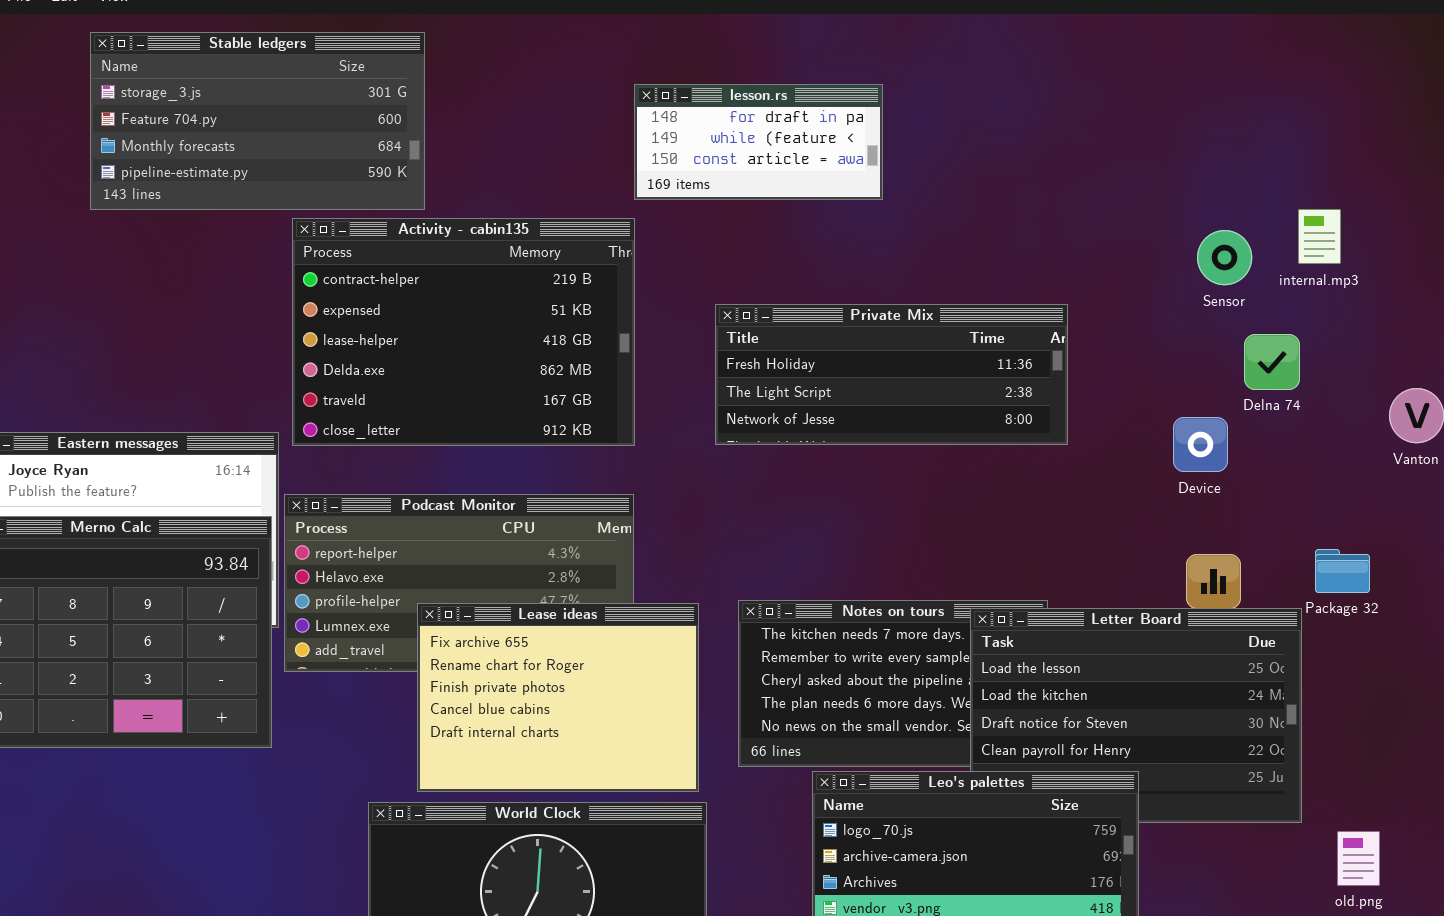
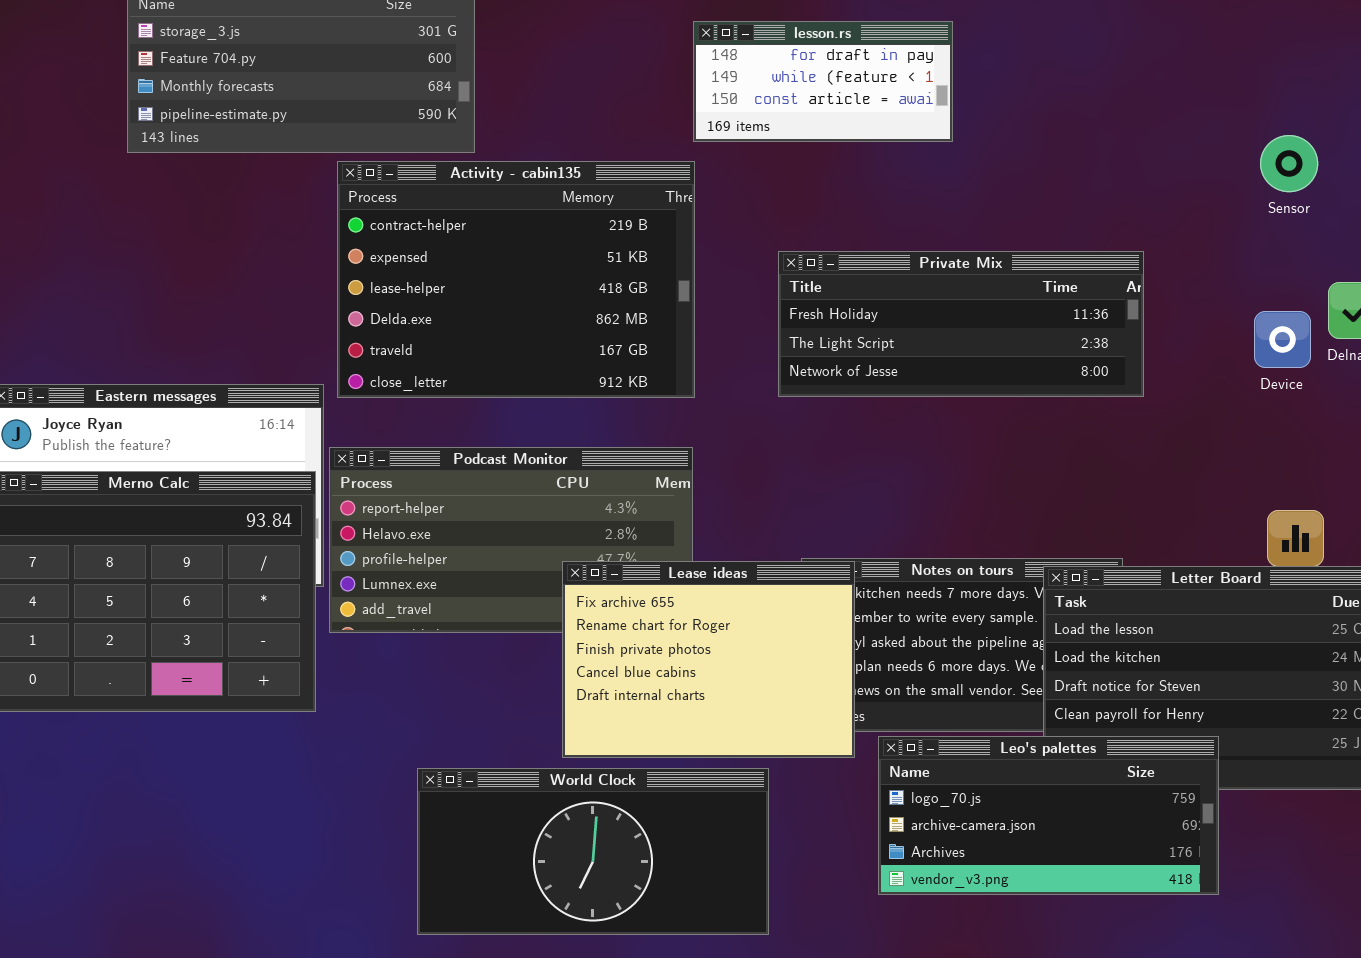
Sensor: [1197,230,1252,285] -> [1260,135,1318,192], moved
Device: [1173,417,1228,472] -> [1254,311,1311,368], moved
Lease ideas: [417,603,699,792] -> [562,561,855,758], moved

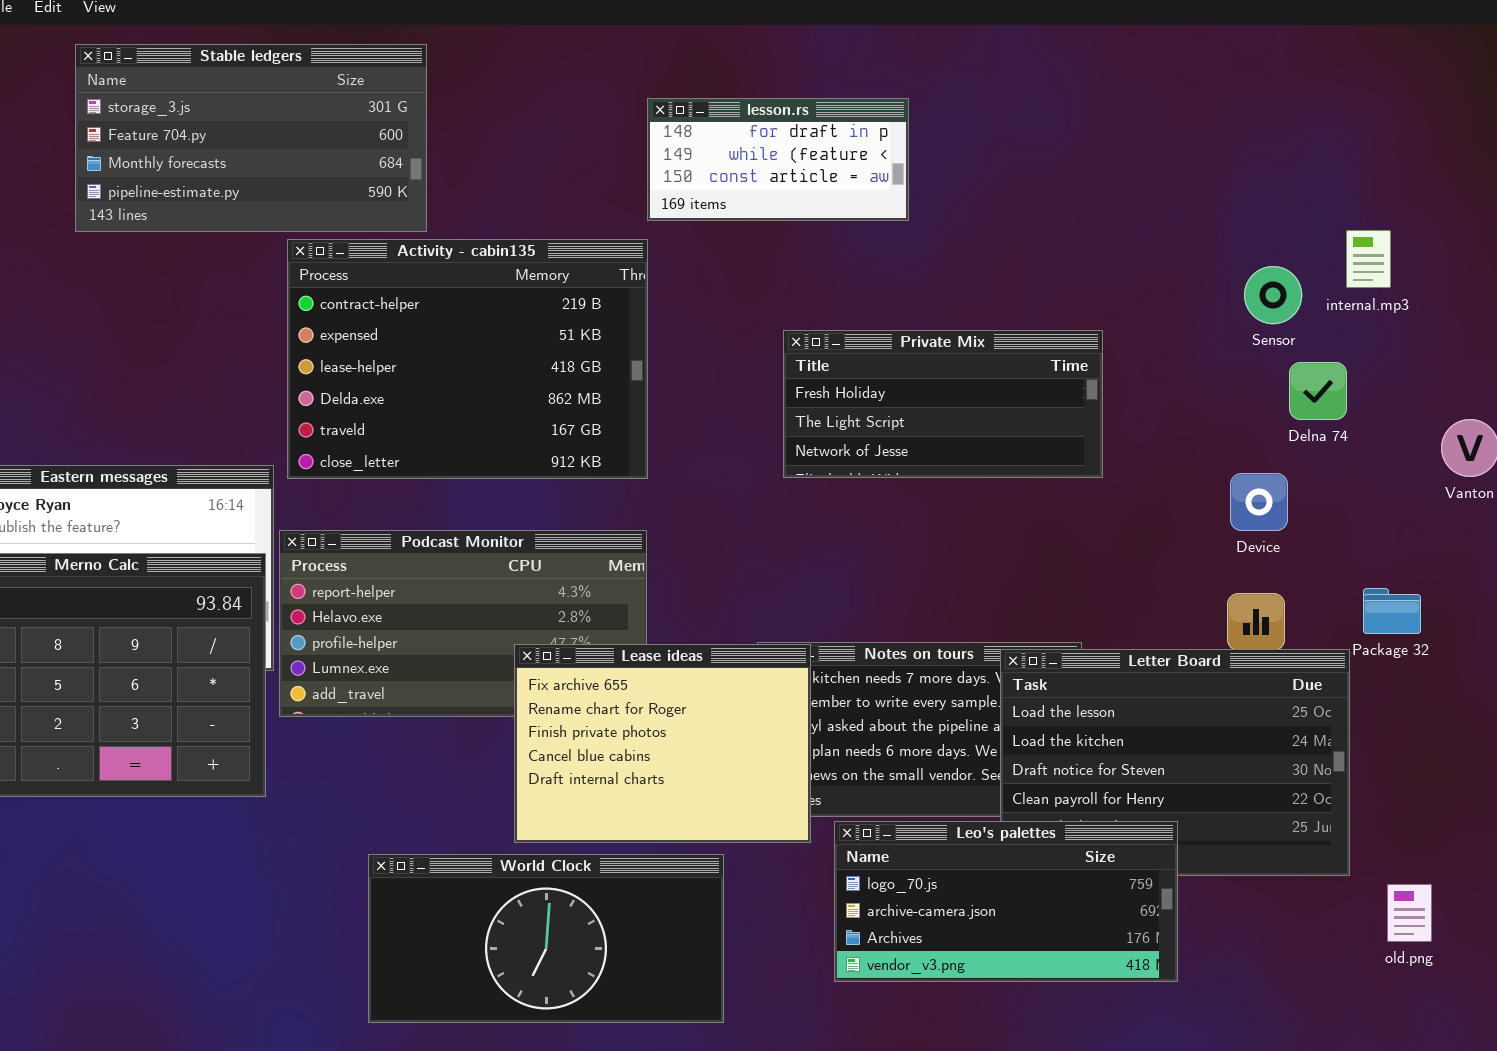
Sensor: [1260,135,1318,192] -> [1244,266,1302,324], moved
Private Mix: [778,251,1144,397] -> [783,330,1103,478], resized
Device: [1254,311,1311,368] -> [1230,473,1288,531], moved

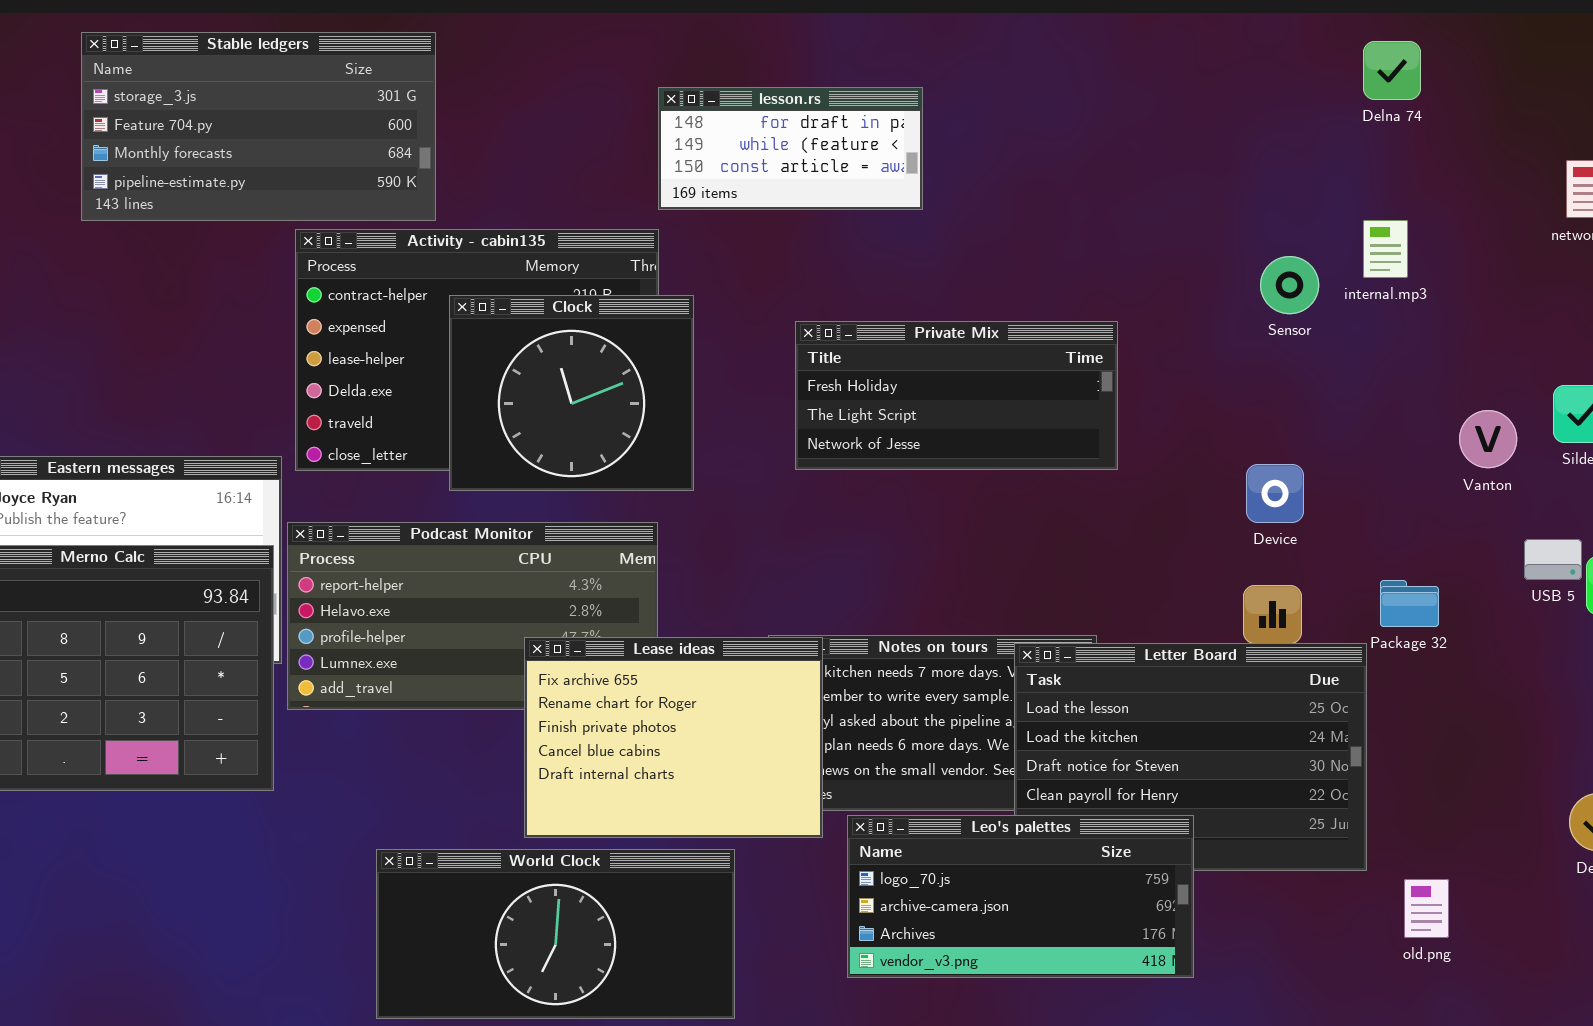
Clock: none -> [449,295,694,491], opened
Delna 74: [1289,362,1347,420] -> [1363,41,1421,100], moved

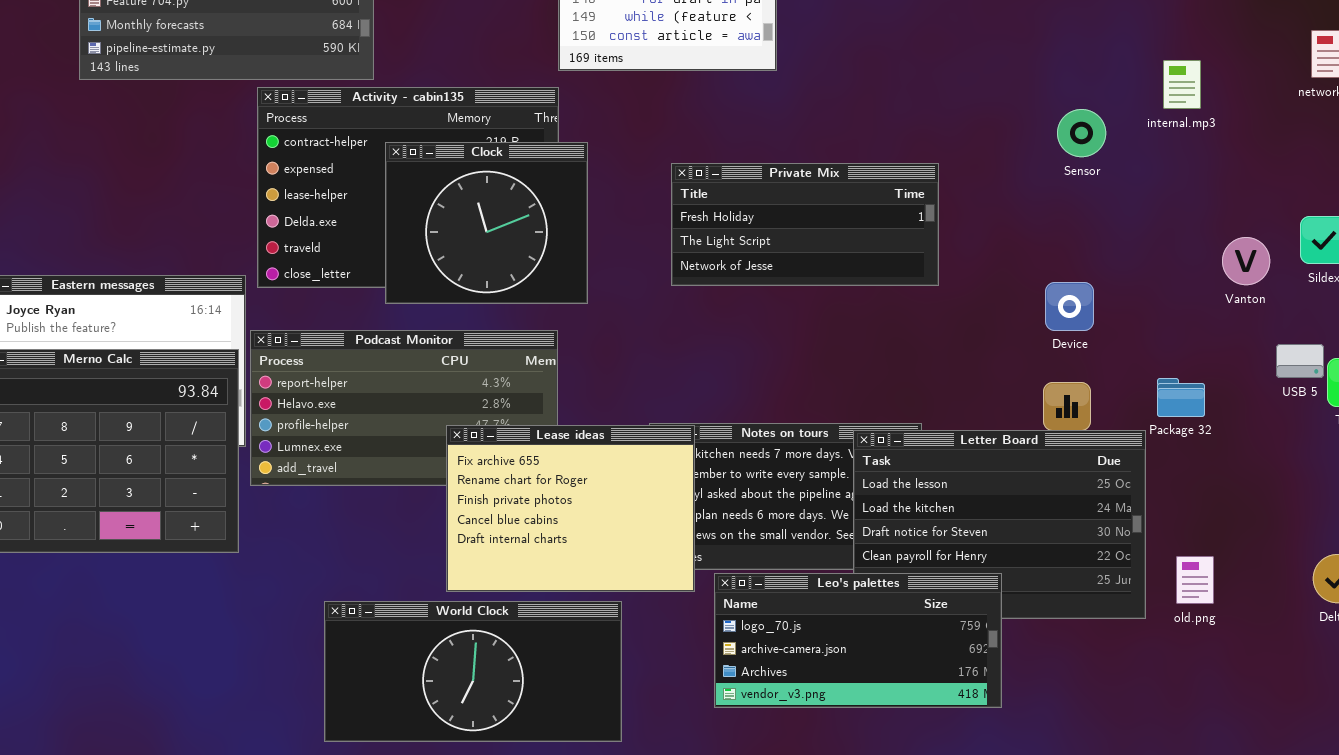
internal.mp3: [1363,220,1408,278] -> [1163,60,1201,109], moved
old.png: [1404,879,1449,938] -> [1176,556,1214,604], moved

